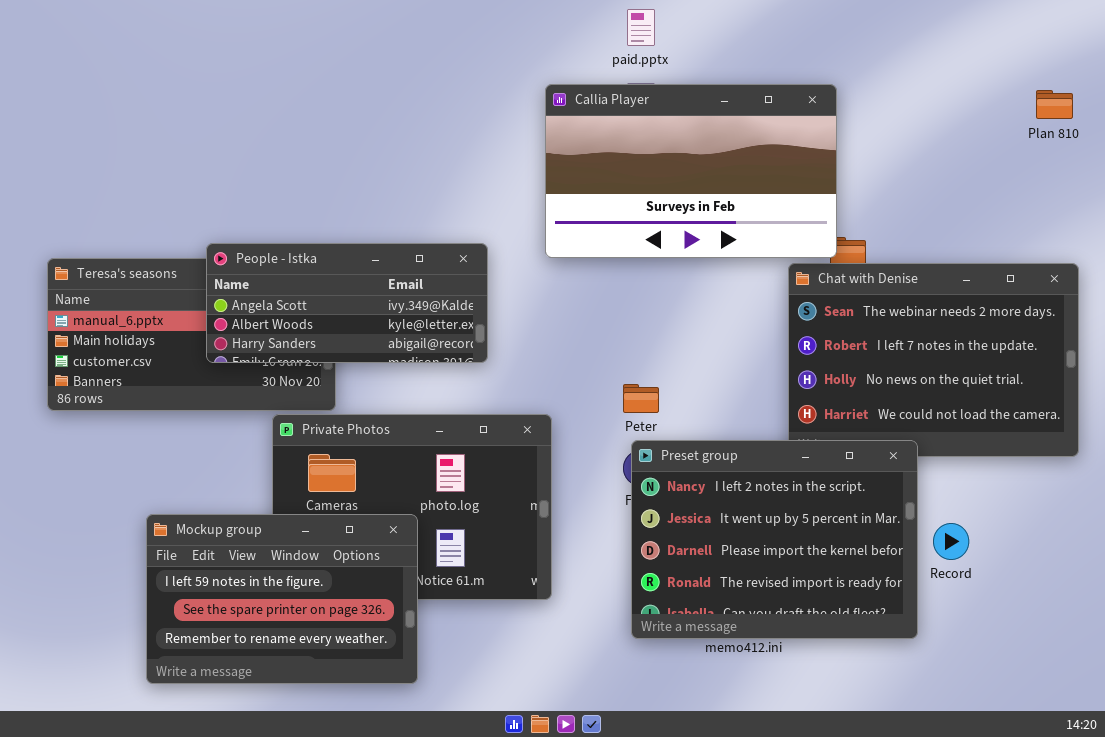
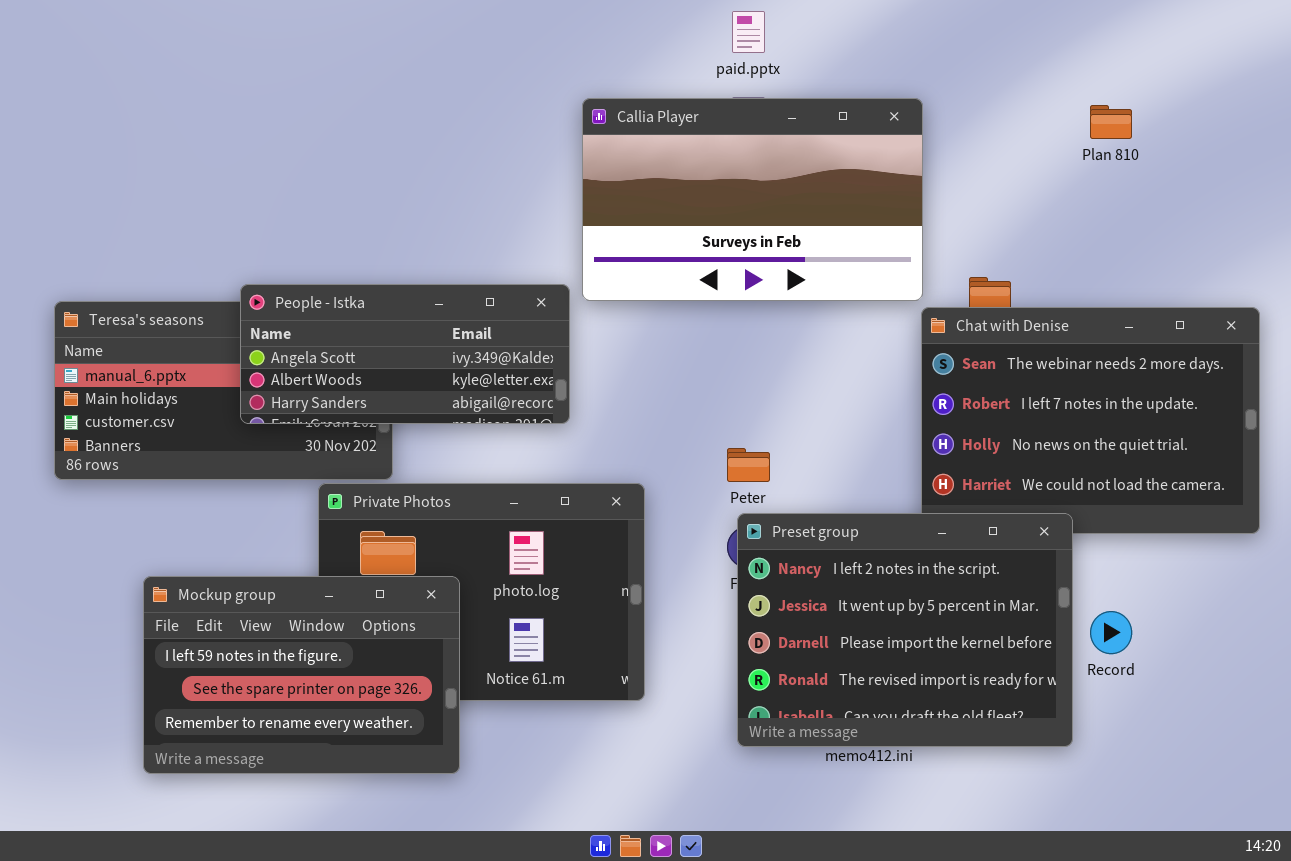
Callia Player: [545,84,837,258] -> [582,98,923,301], moved
Plan 810: [1036,90,1073,119] -> [1090,105,1132,139], moved
Mockup group: [146,514,418,684] -> [143,576,460,774], moved

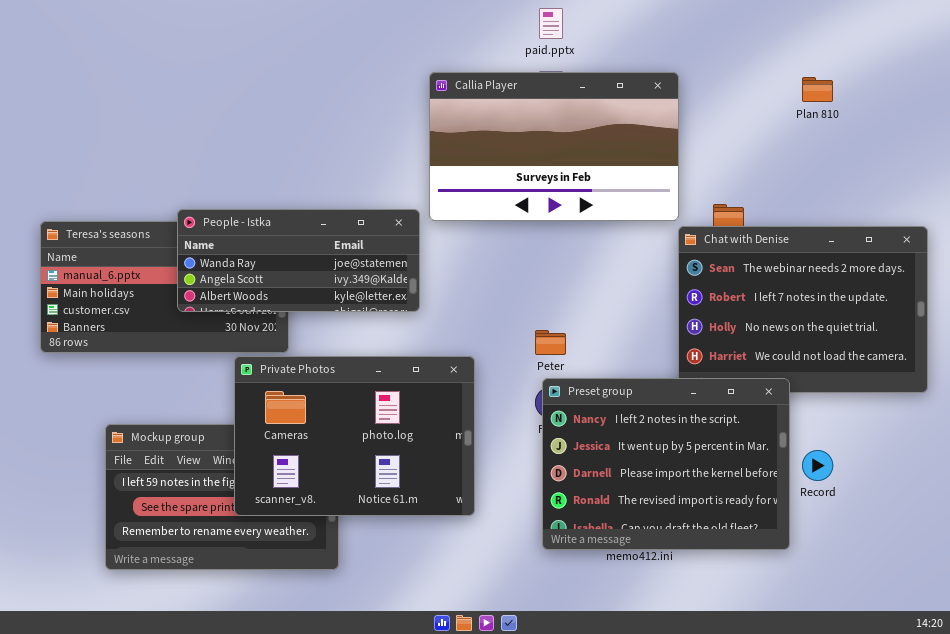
People - Istka: [240,284,570,424] -> [177,209,420,312], scrolled up 1 row
Private Photos: [318,483,645,701] -> [234,356,475,516], raised

